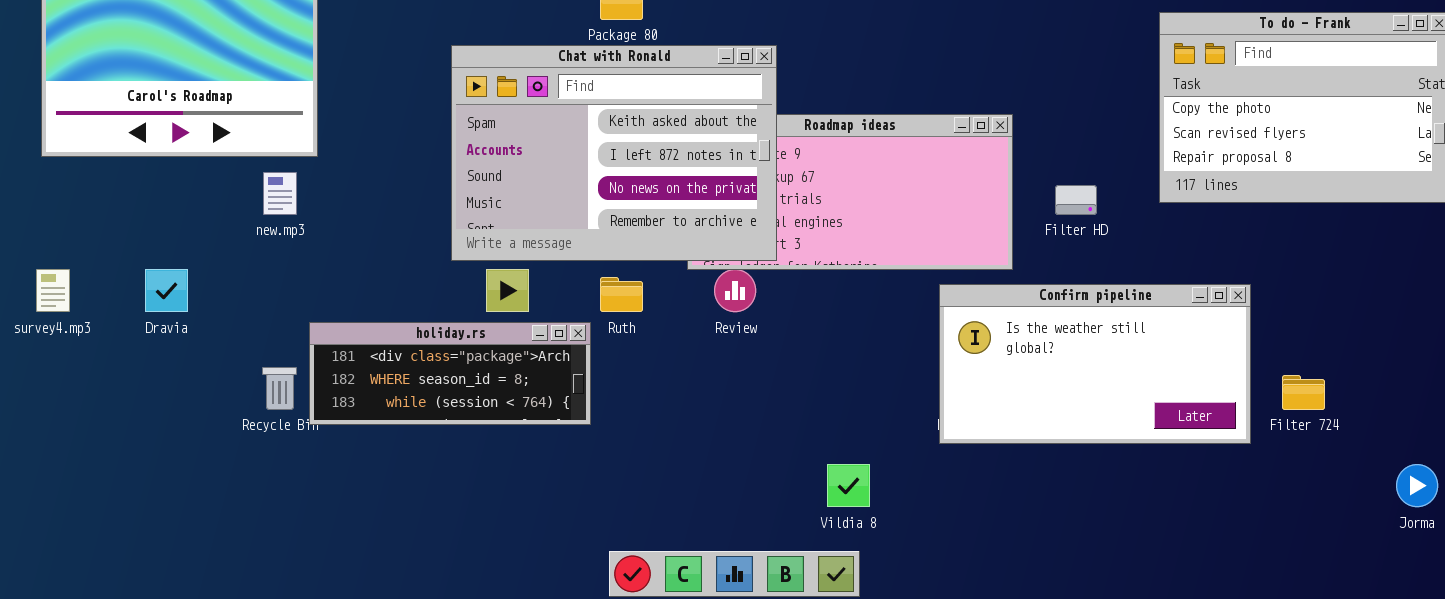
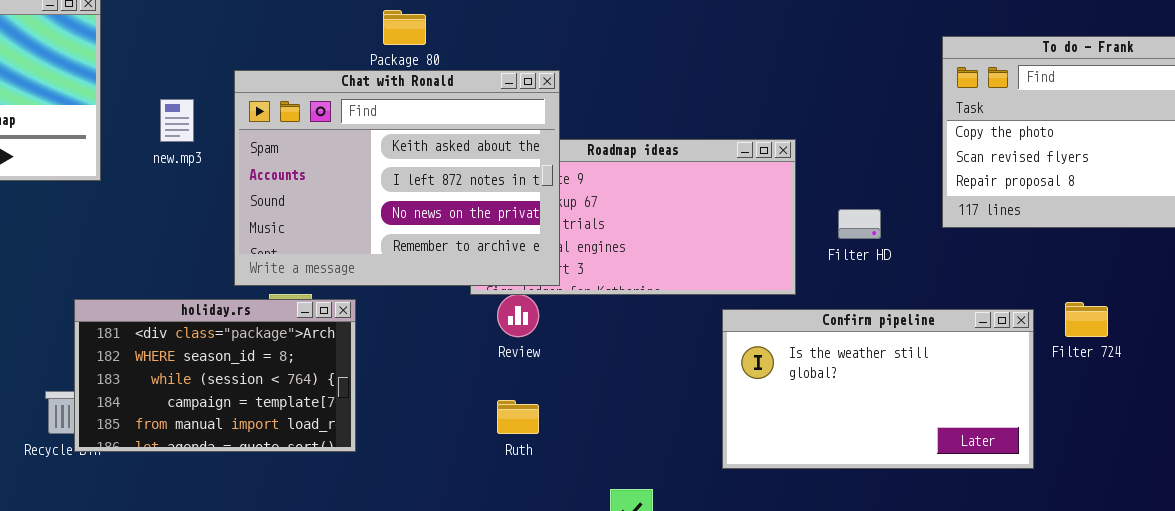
new.mp3: [263,172,297,215] -> [160,99,194,142], moved
Ruth: [600,277,643,312] -> [497,400,539,434], moved
holiday.rs: [309,322,591,425] -> [74,299,356,452], moved, resized
Filter 724: [1282,375,1325,410] -> [1065,302,1108,337], moved

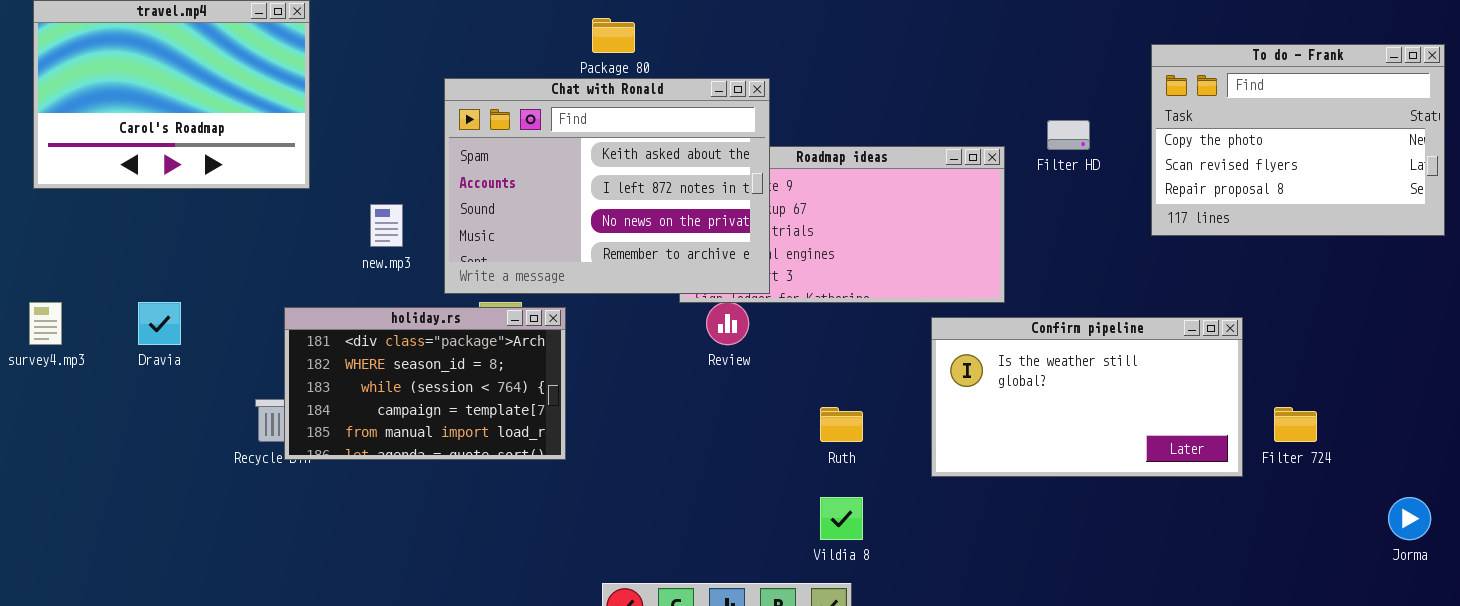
new.mp3: [160,99,194,142] -> [370,204,403,247], moved
Filter HD: [838,209,881,239] -> [1047,120,1090,150], moved
Filter 724: [1065,302,1108,337] -> [1274,407,1317,442], moved
Ruth: [497,400,539,434] -> [820,407,863,442], moved

